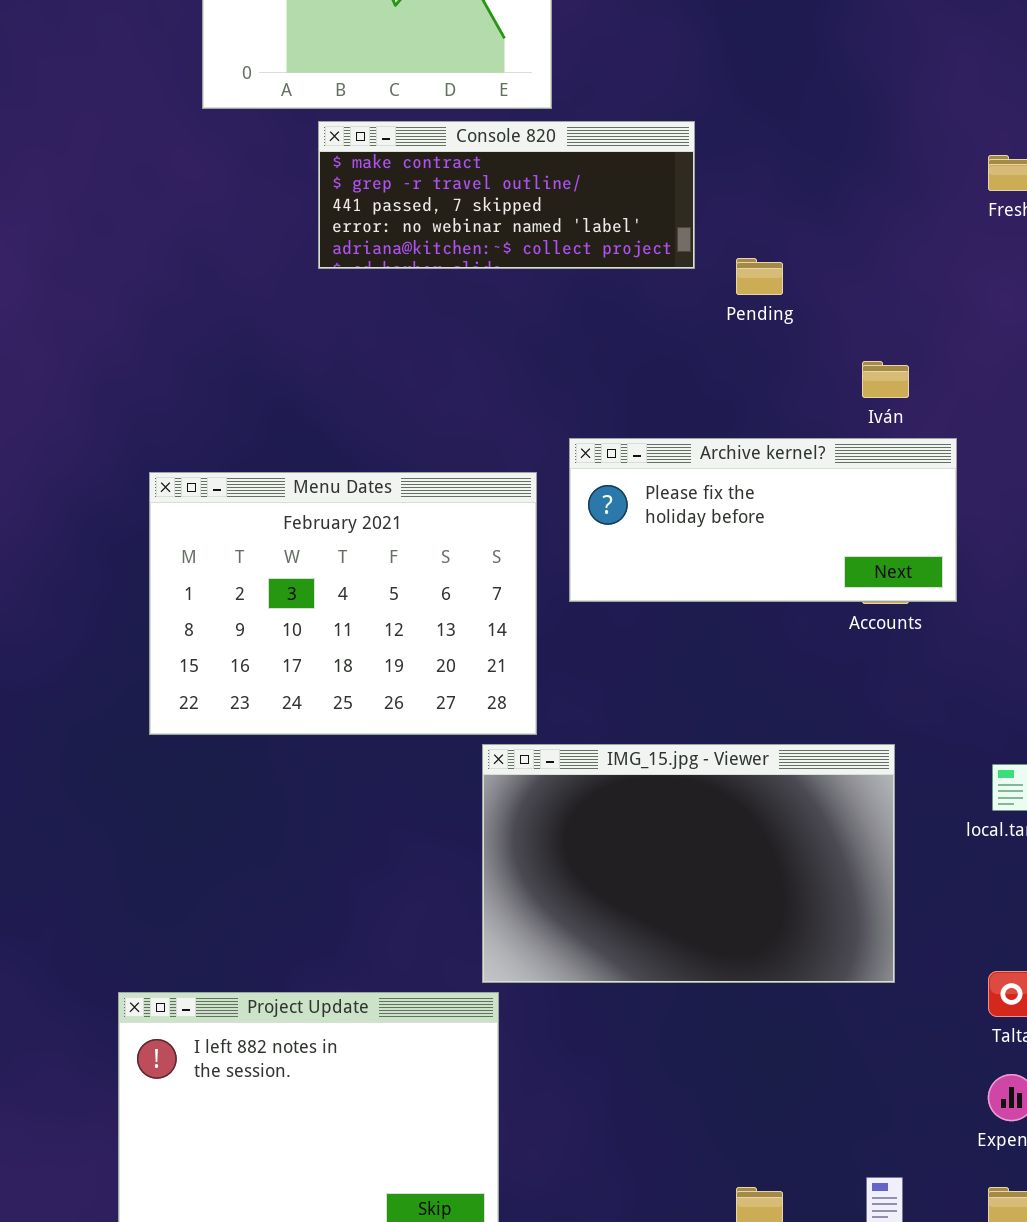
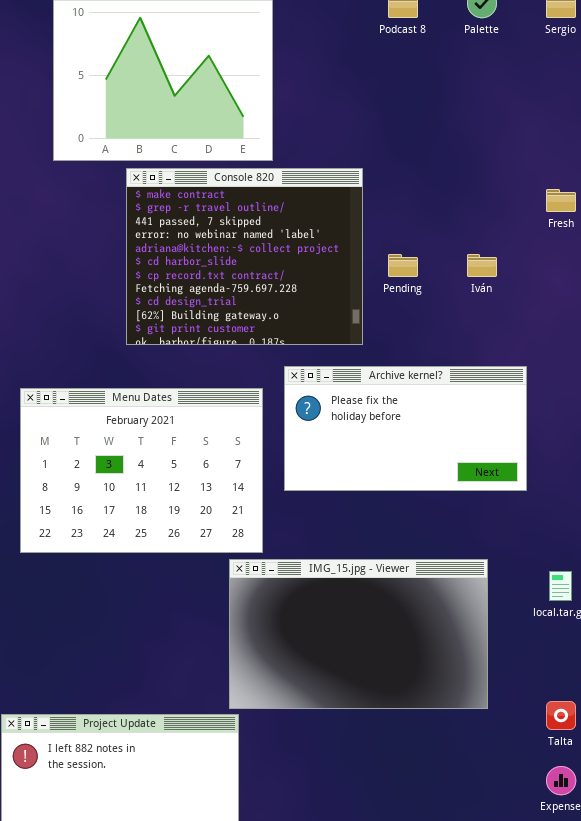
Console 820: [318,121,695,269] -> [126,168,363,345], resized
Iván: [862,361,909,398] -> [467,254,497,277], moved
Archive kernel?: [569,438,957,602] -> [284,366,527,491], resized

